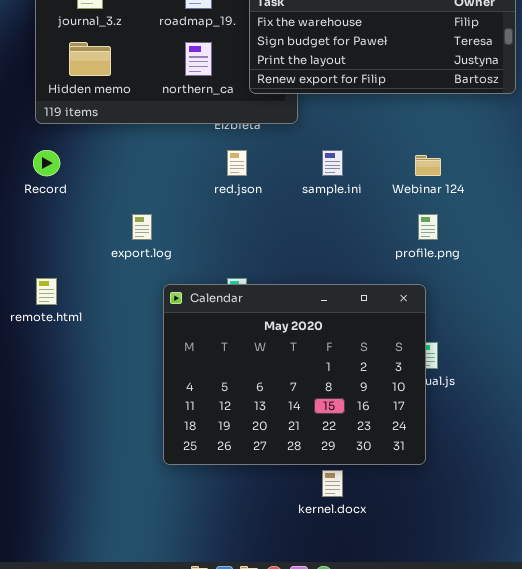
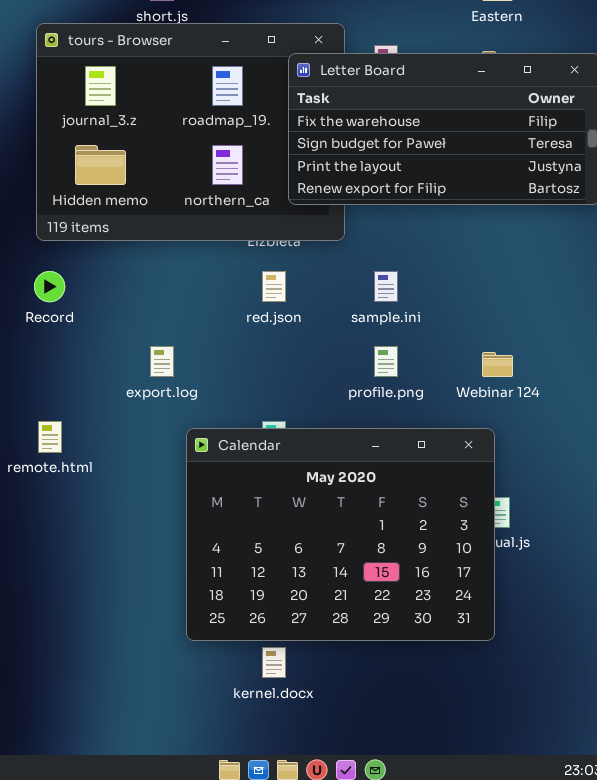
Webinar 124: [415,155,441,176] -> [482,352,513,377], moved
profile.png: [418,214,438,240] -> [374,346,398,377], moved
kernel.docx: [322,470,343,497] -> [262,647,286,678], moved

